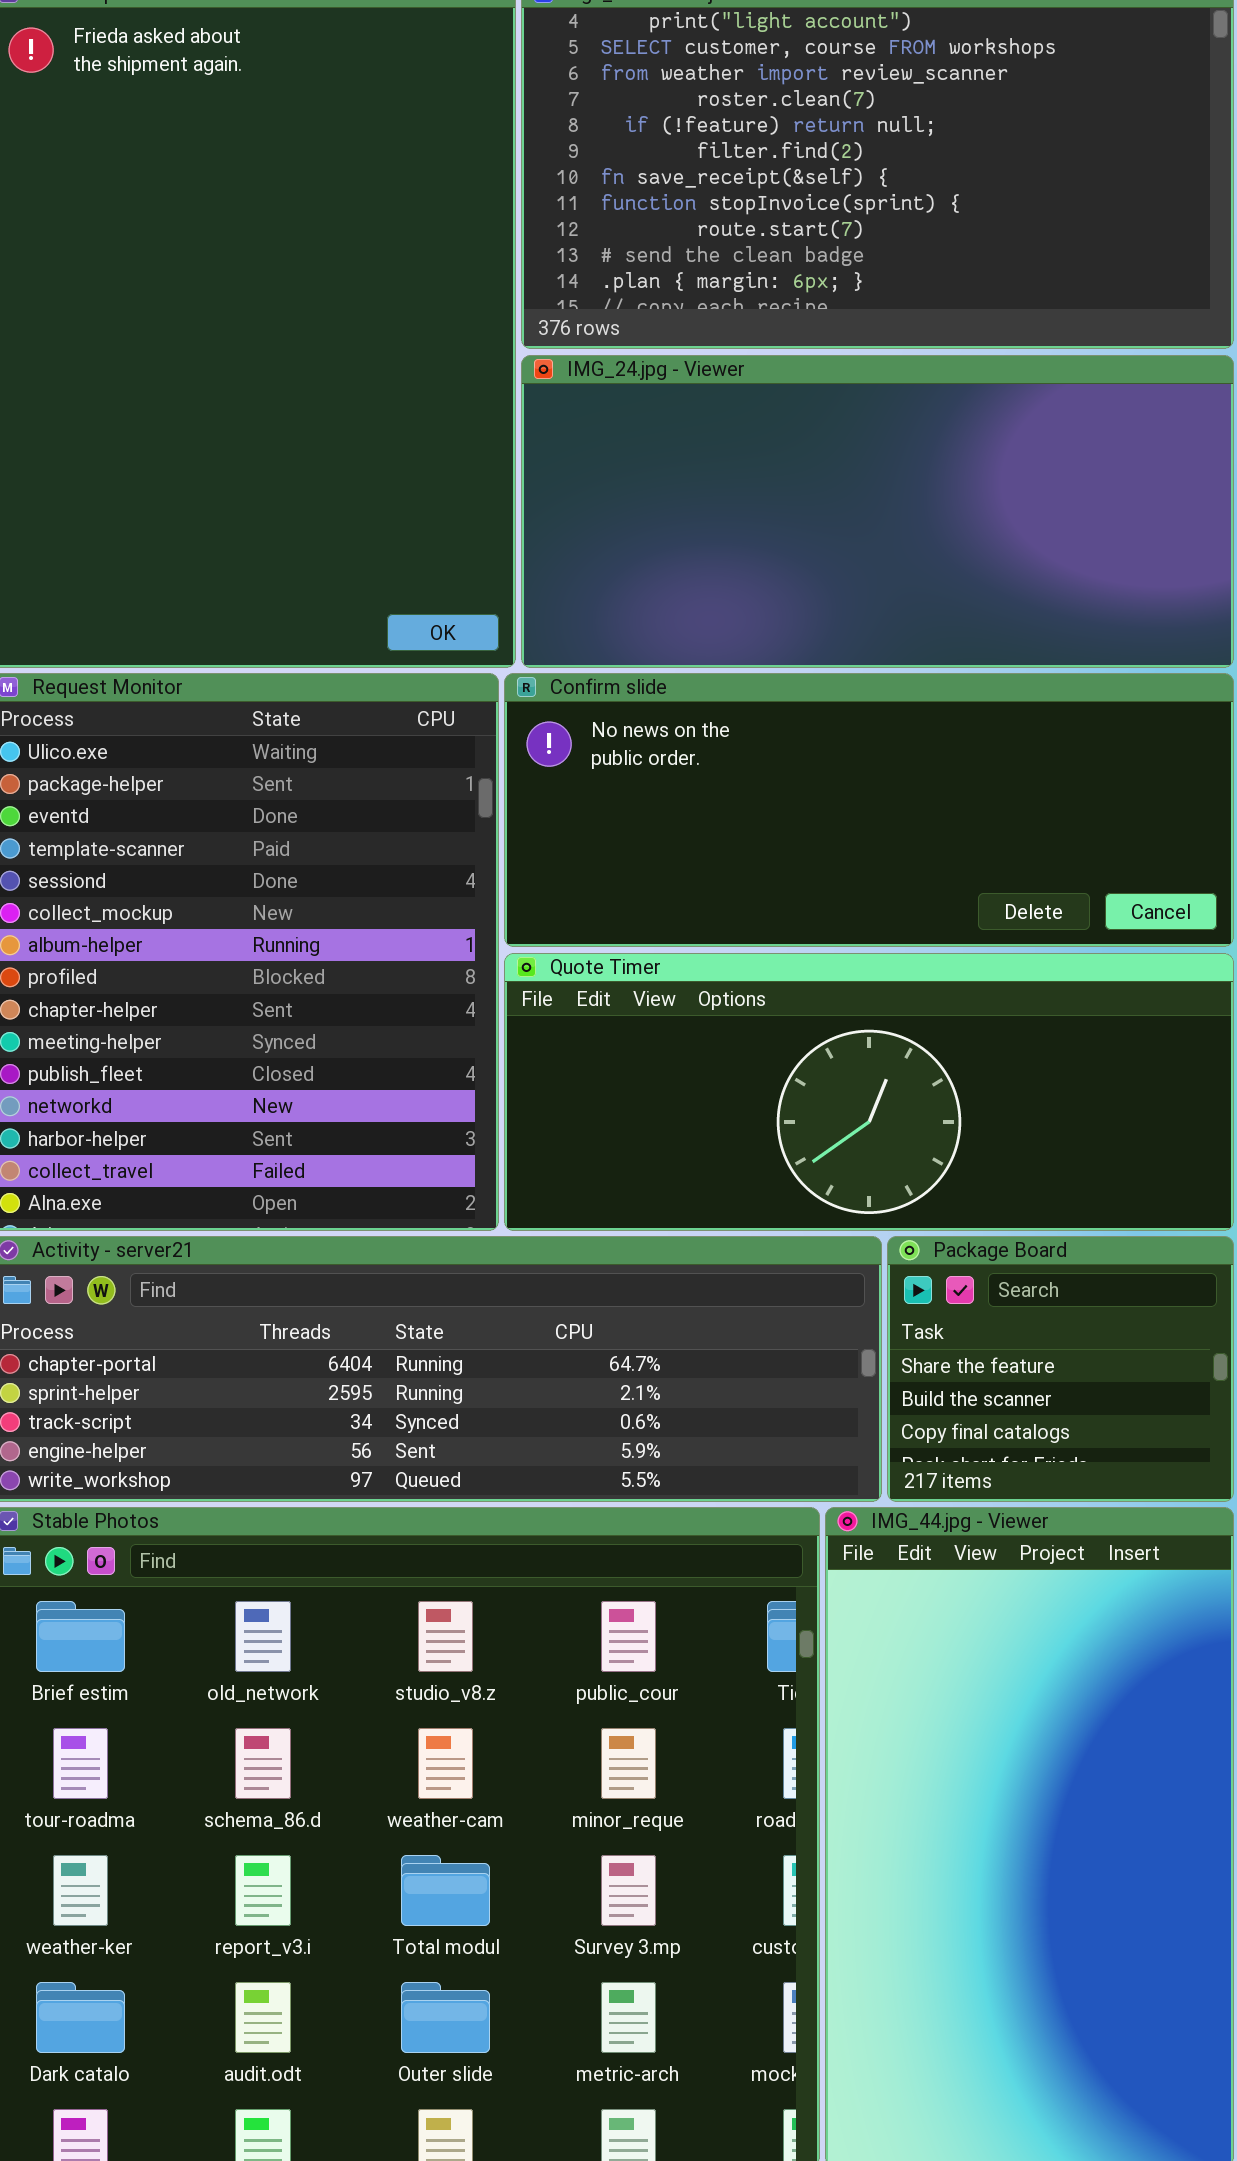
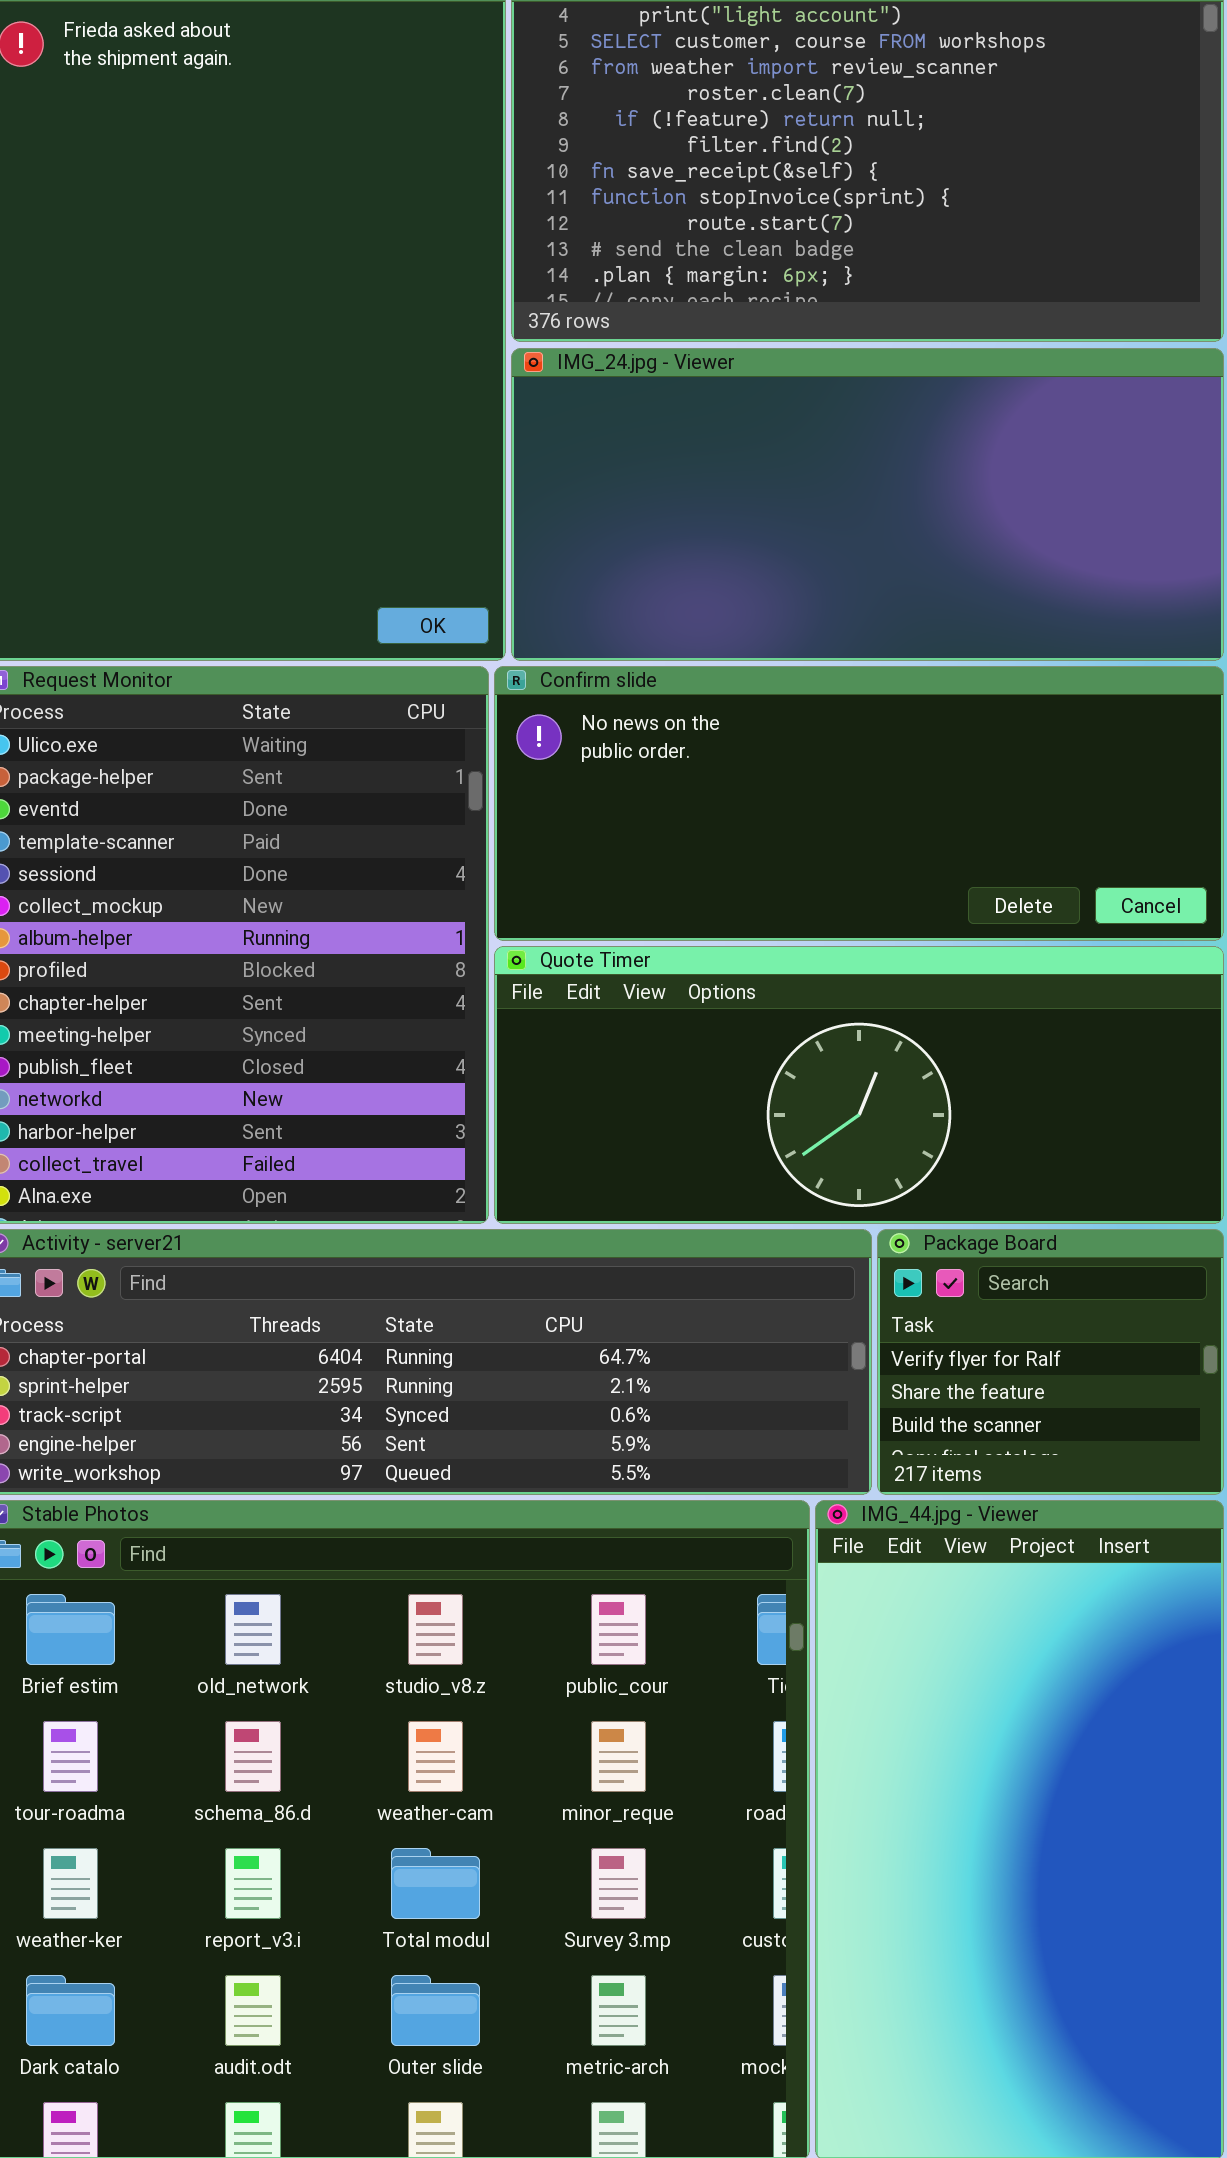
Package Board: [887,1236,1234,1502] -> [877,1229,1224,1495], scrolled up 1 row

